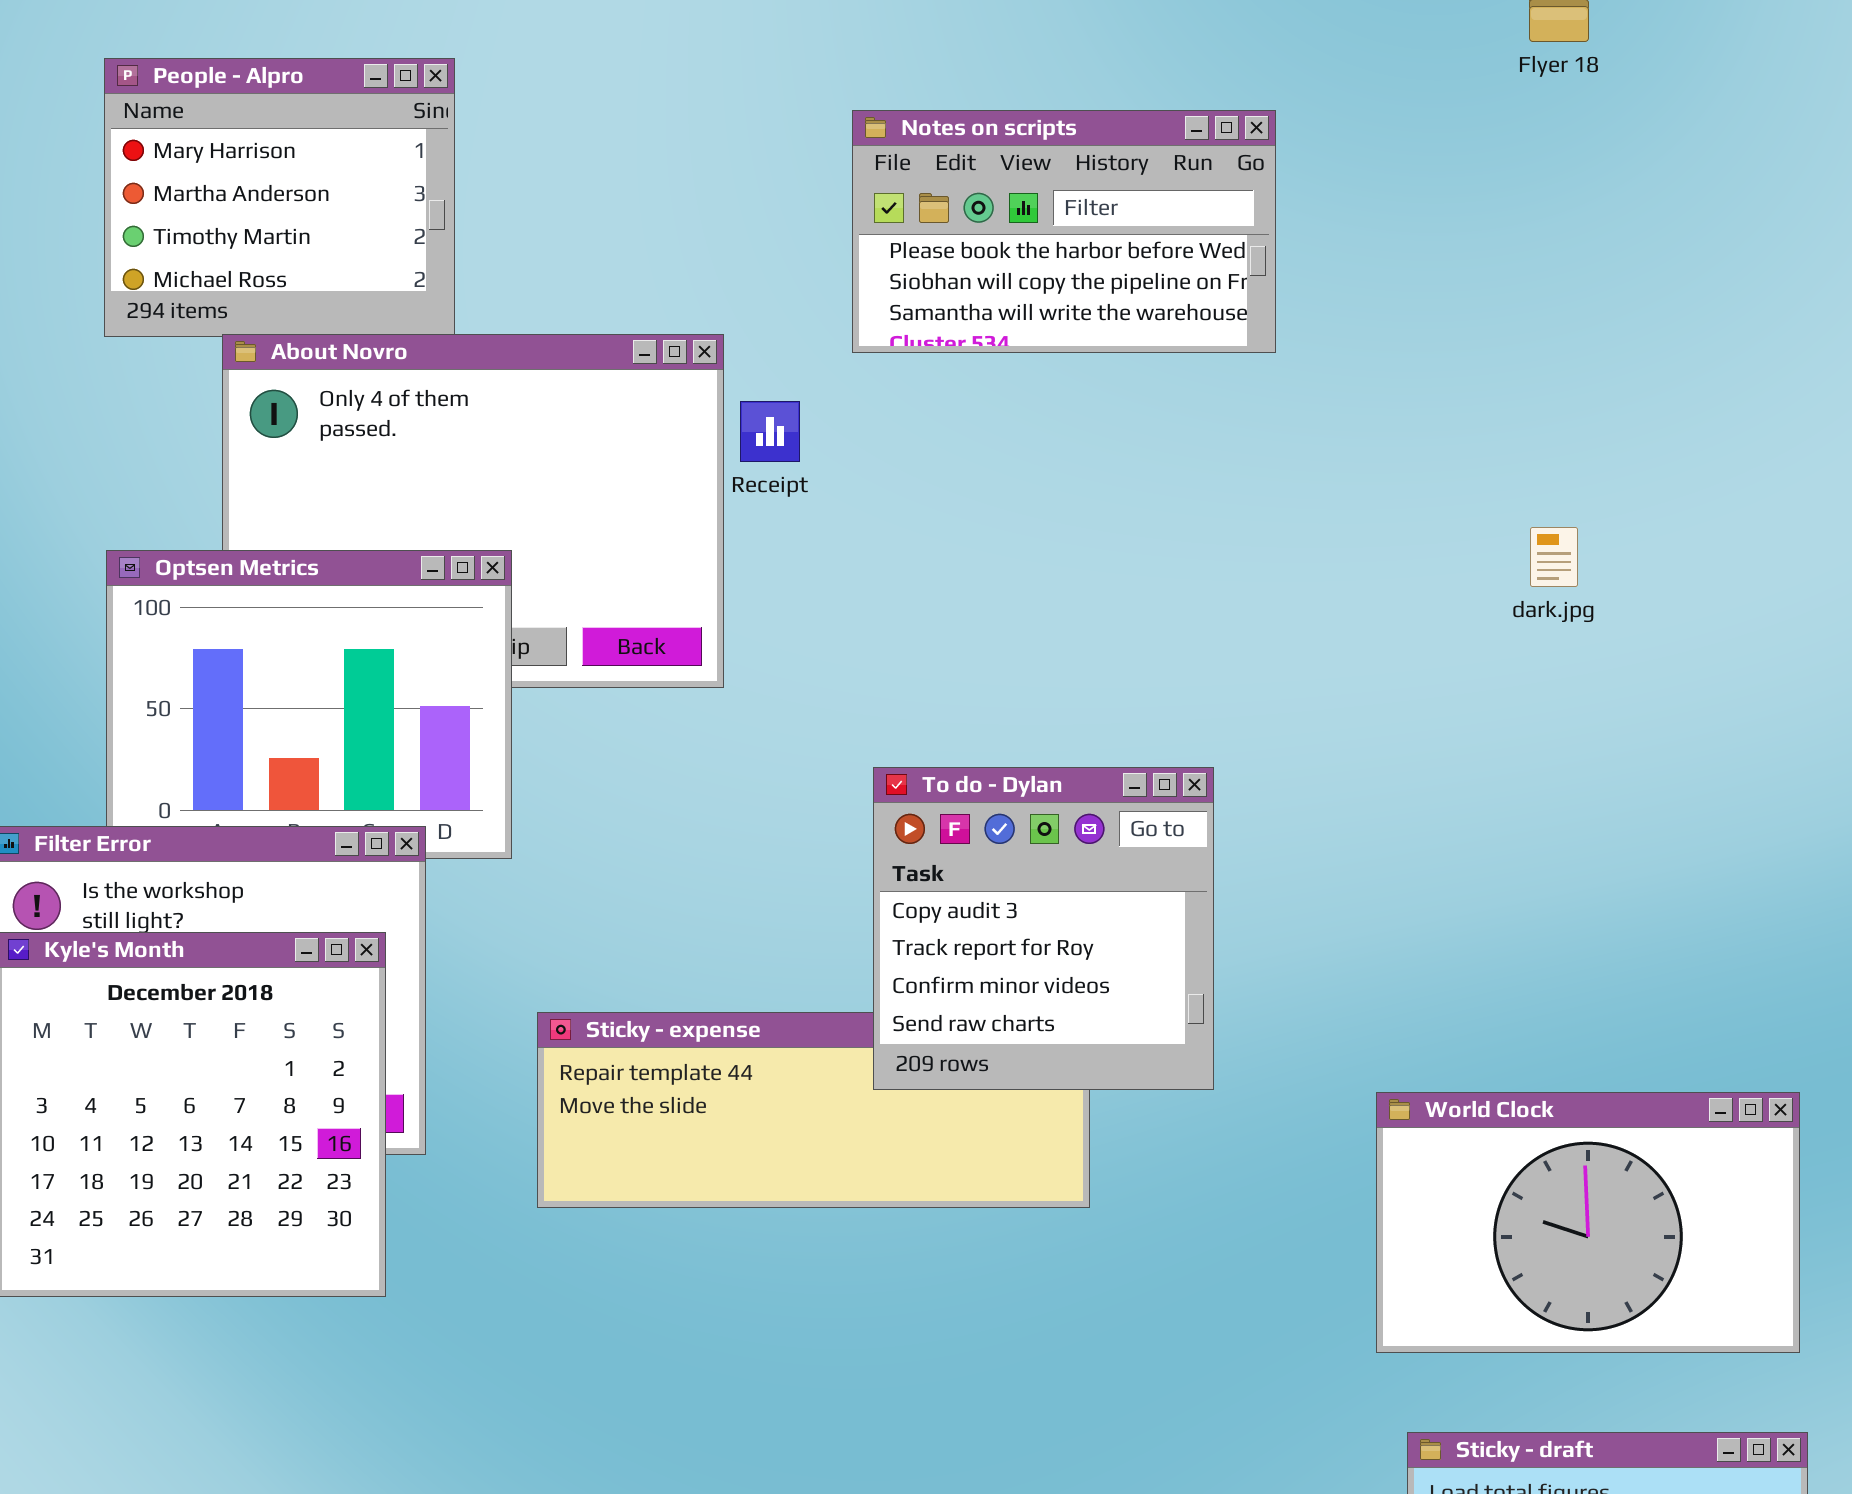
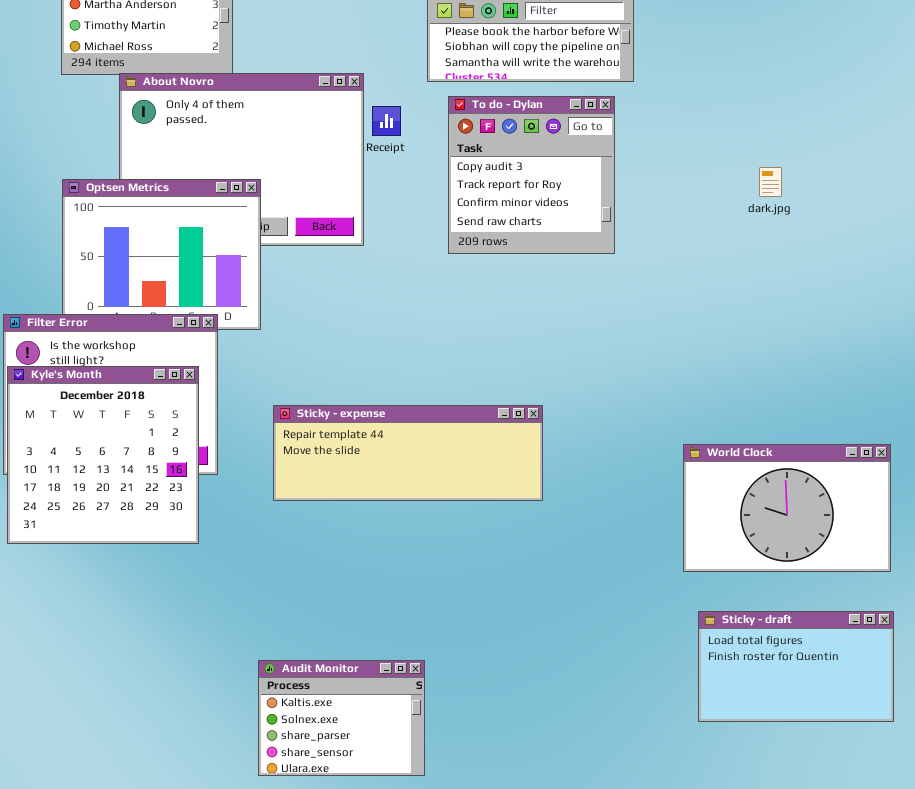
To do - Dylan: [873,767,1214,1090] -> [448,96,615,254], moved

